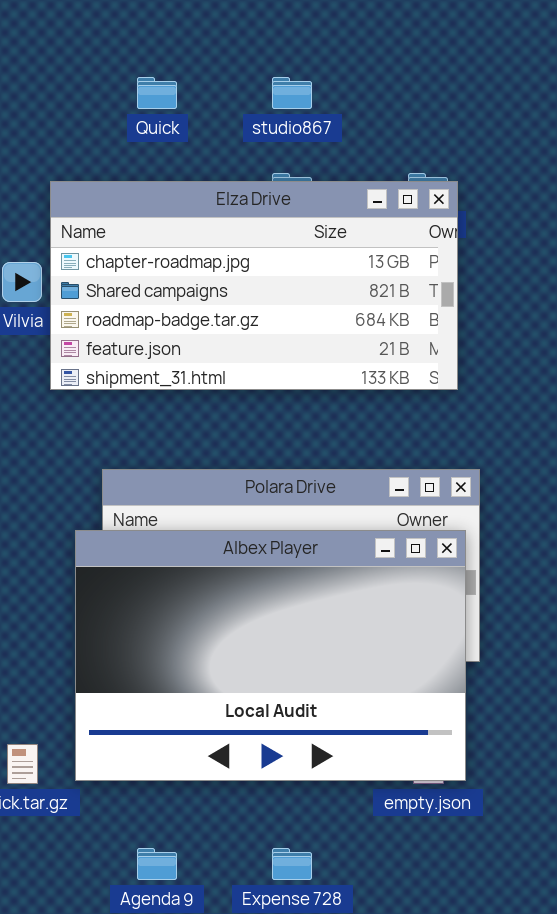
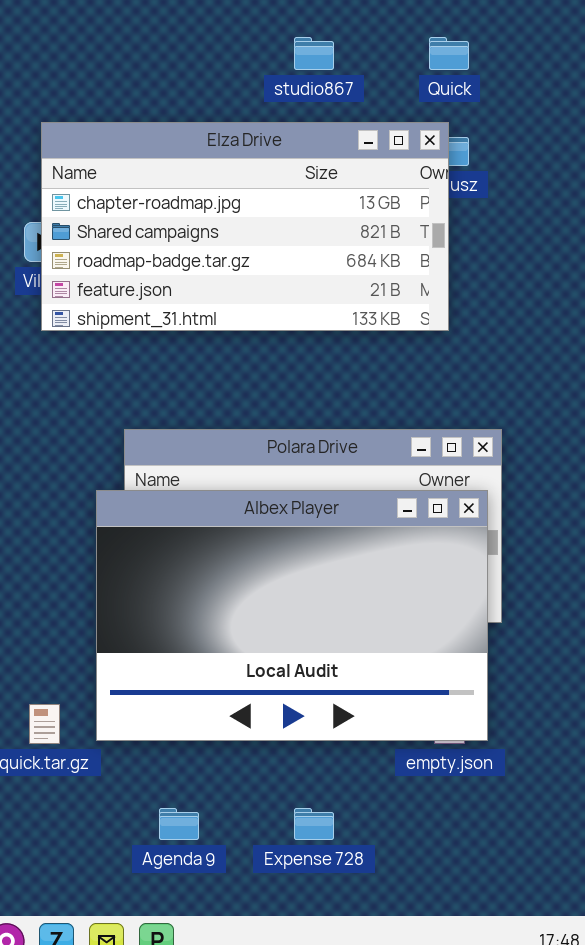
Quick: [137,77,177,109] -> [429,37,469,70], moved
Elza Drive: [50,181,458,390] -> [41,122,449,331], moved

